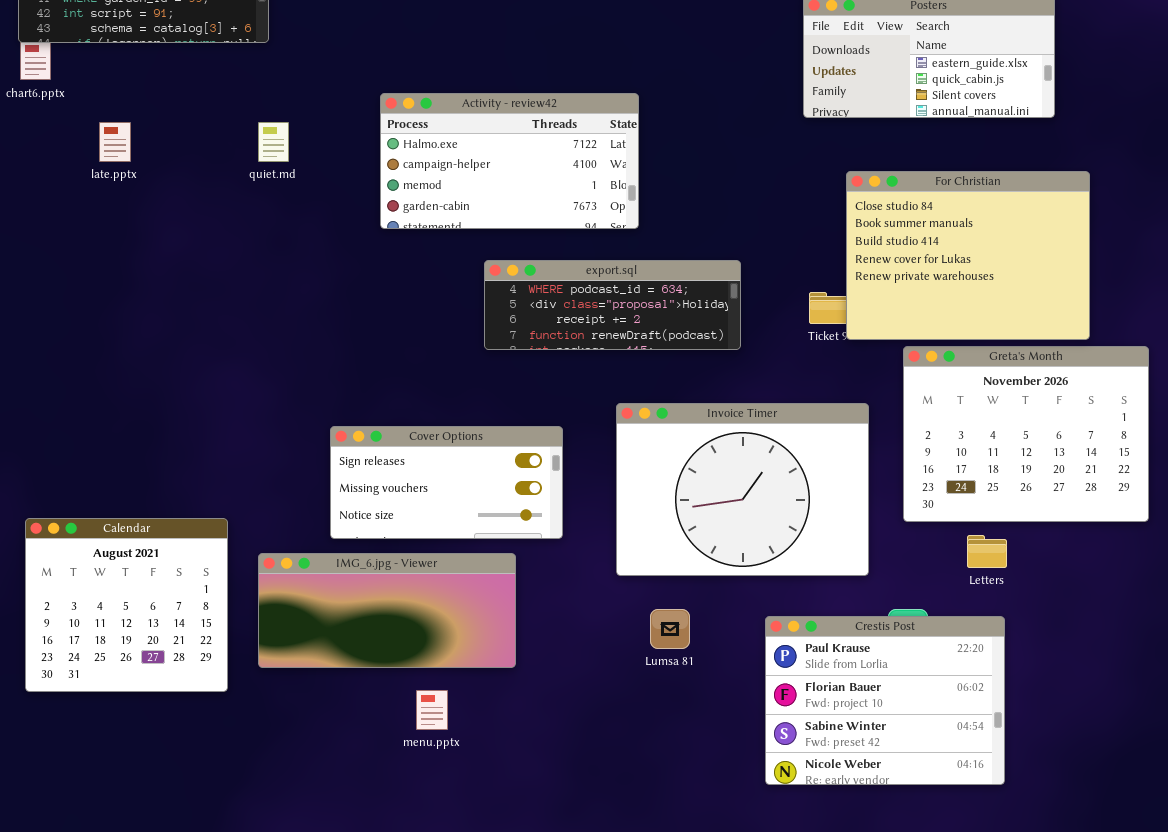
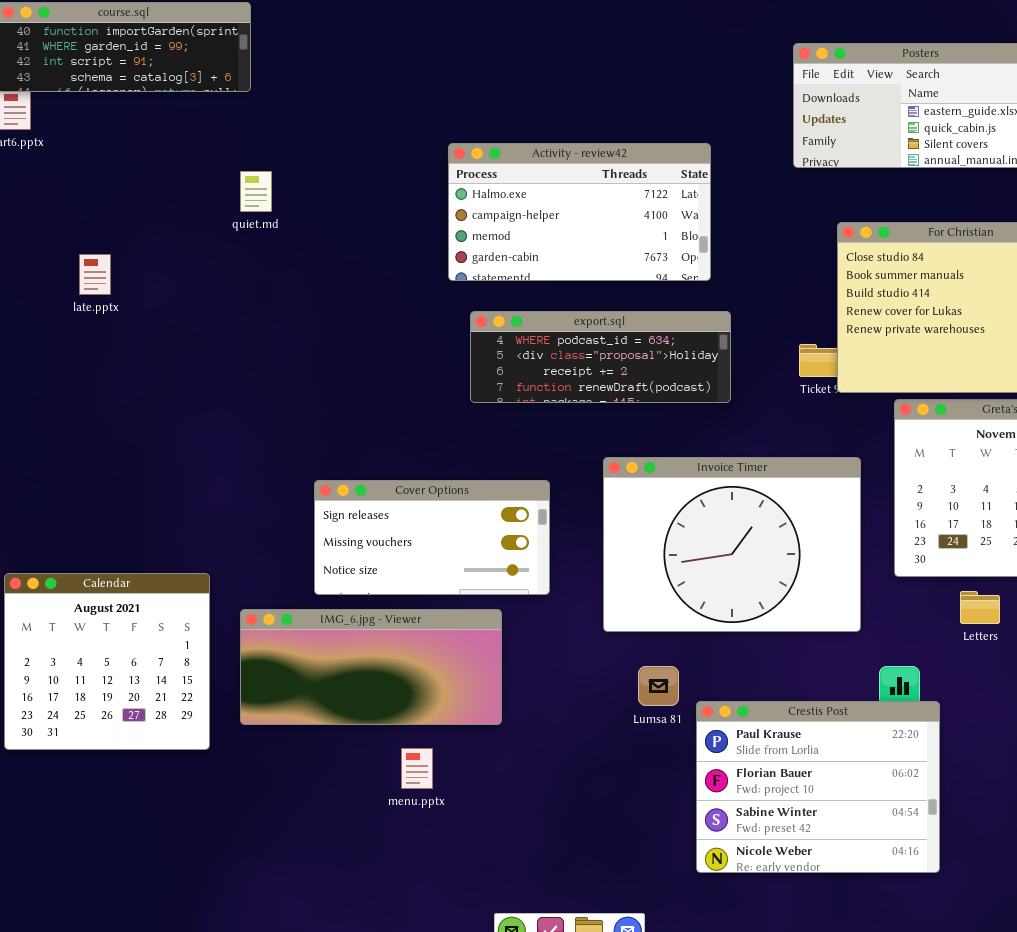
Activity - review42: [380,93,639,229] -> [448,143,711,281], moved
late.pptx: [99,122,131,162] -> [79,254,111,295], moved
Crestis Post: [765,616,1005,785] -> [696,701,940,873], moved

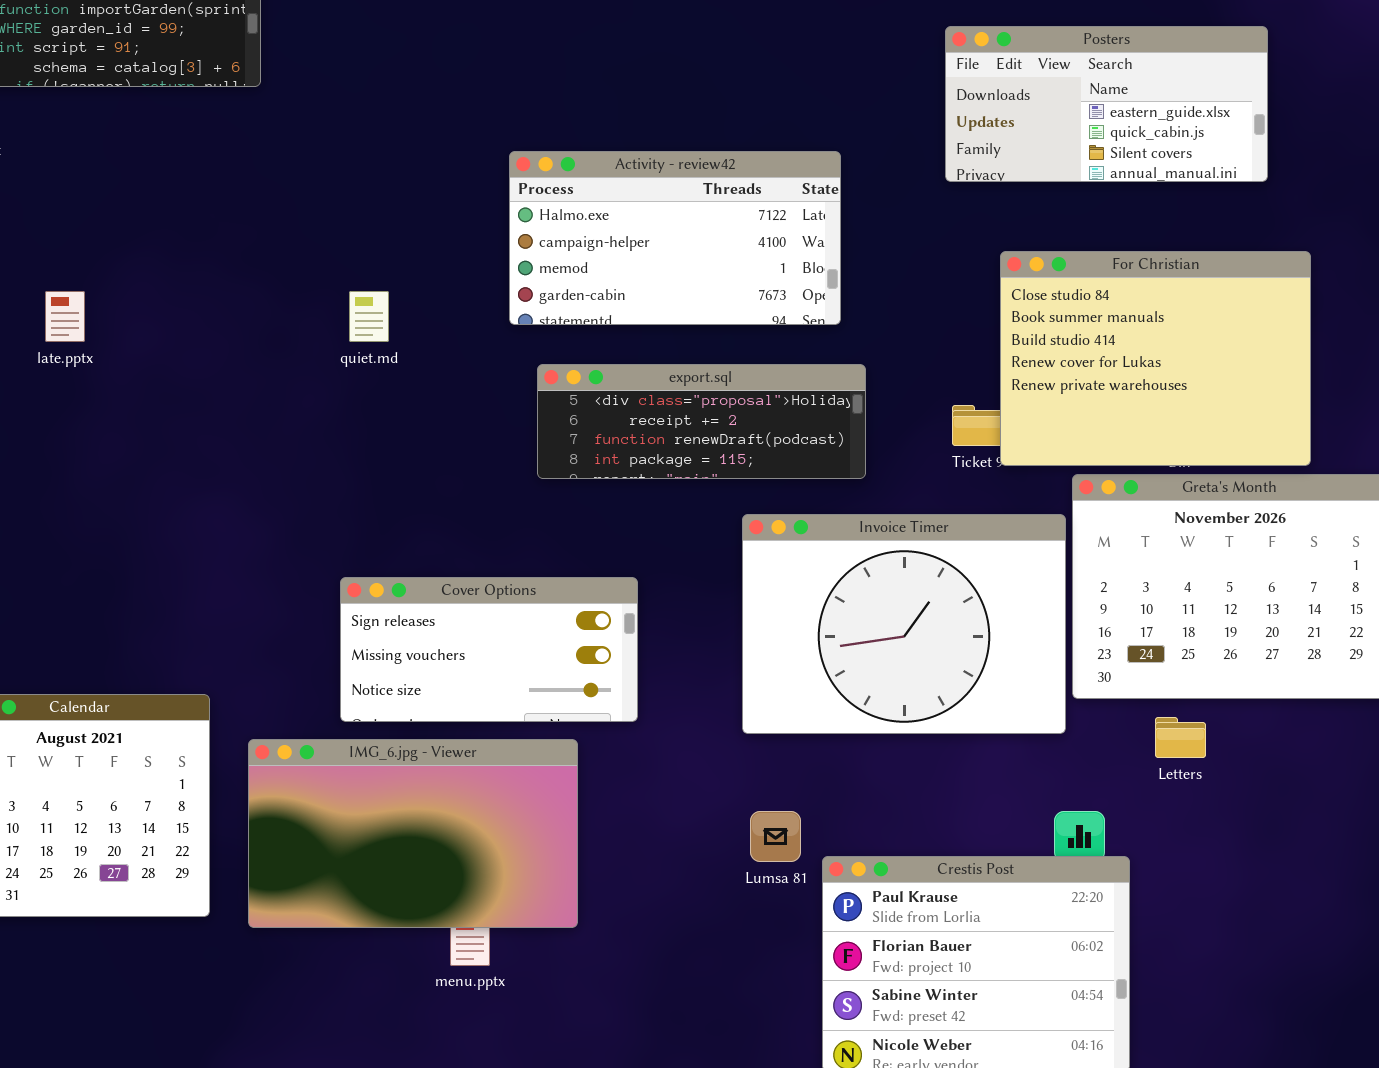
quiet.md: [240,171,272,212] -> [349,291,389,342], moved
export.sql: [470,311,731,403] -> [537,364,866,479], scrolled down 1 row
Invoice Timer: [603,457,861,632] -> [742,514,1066,734], moved
IMG_6.jpg - Viewer: [240,609,502,725] -> [248,739,578,928], resized

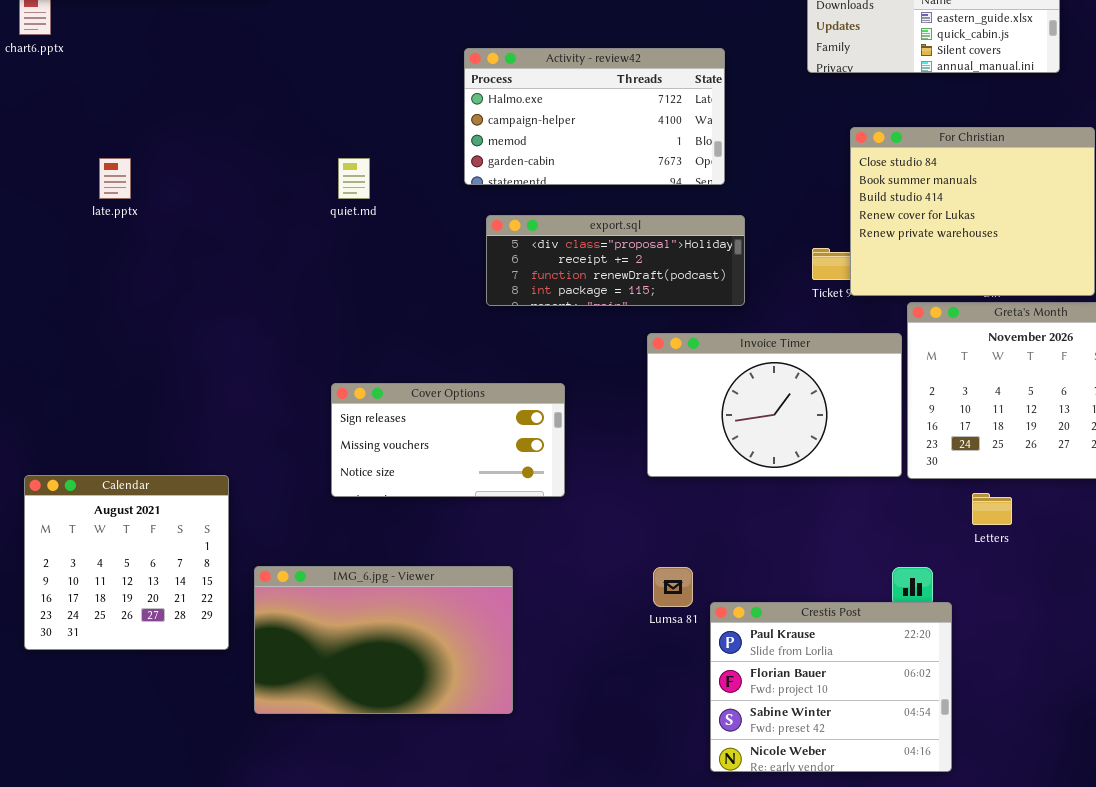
Invoice Timer: [742,514,1066,734] -> [647,333,902,477], resized
IMG_6.jpg - Viewer: [248,739,578,928] -> [254,566,513,714], moved

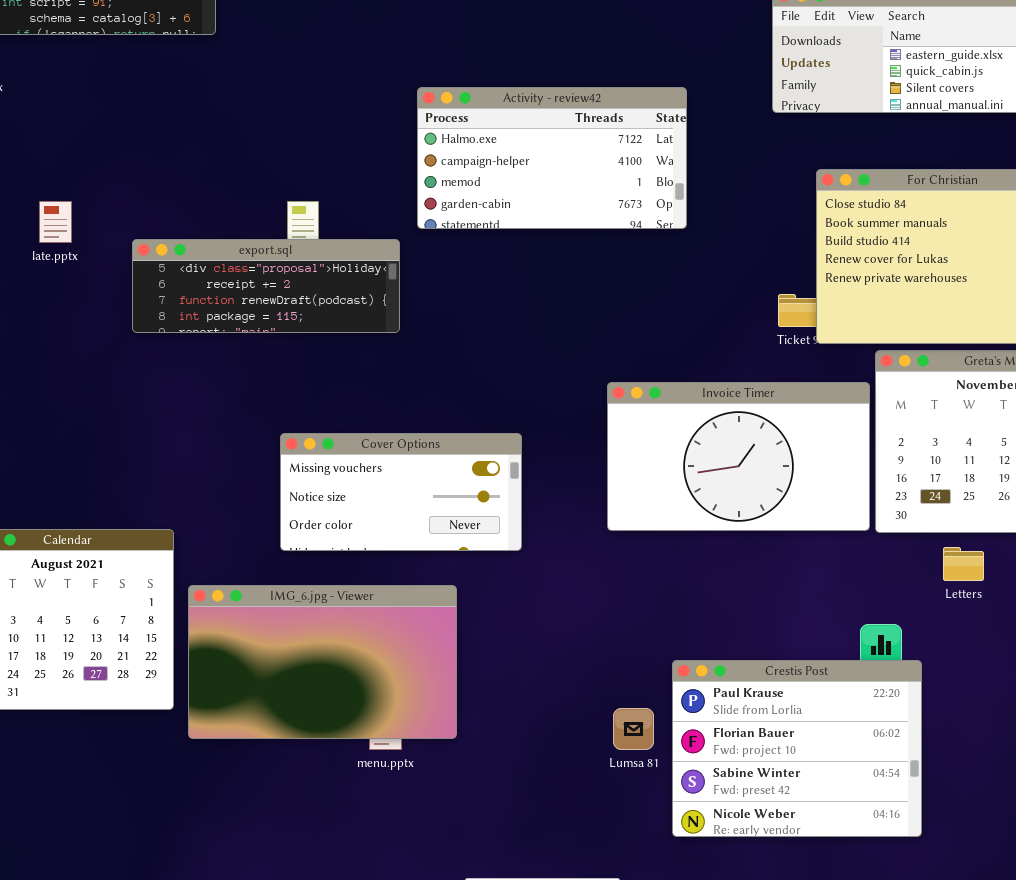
export.sql: [486,215,745,306] -> [132,239,400,333], moved
Cover Options: [331,383,565,497] -> [280,433,522,551], scrolled down 1 row
IMG_6.jpg - Viewer: [254,566,513,714] -> [188,585,457,739], moved
Lumsa 81: [653,567,693,607] -> [613,708,654,750], moved

